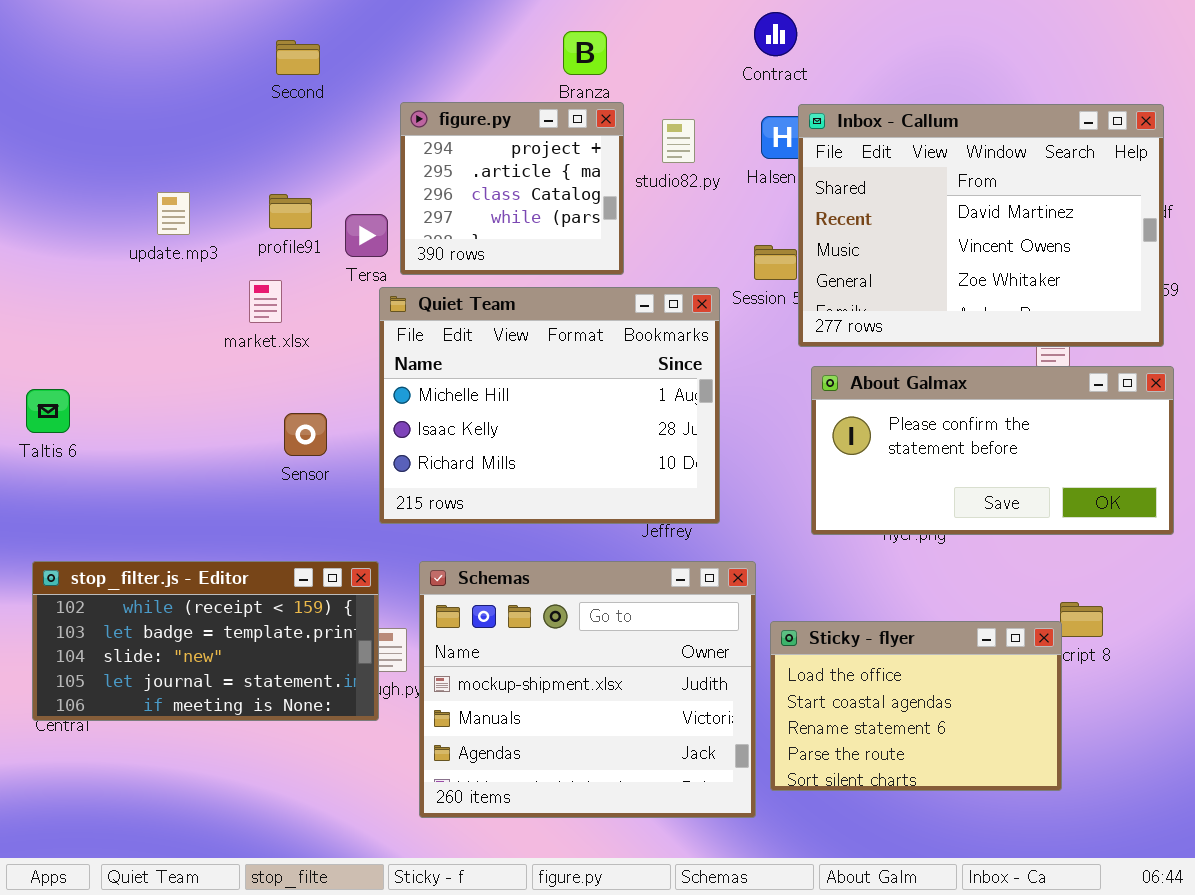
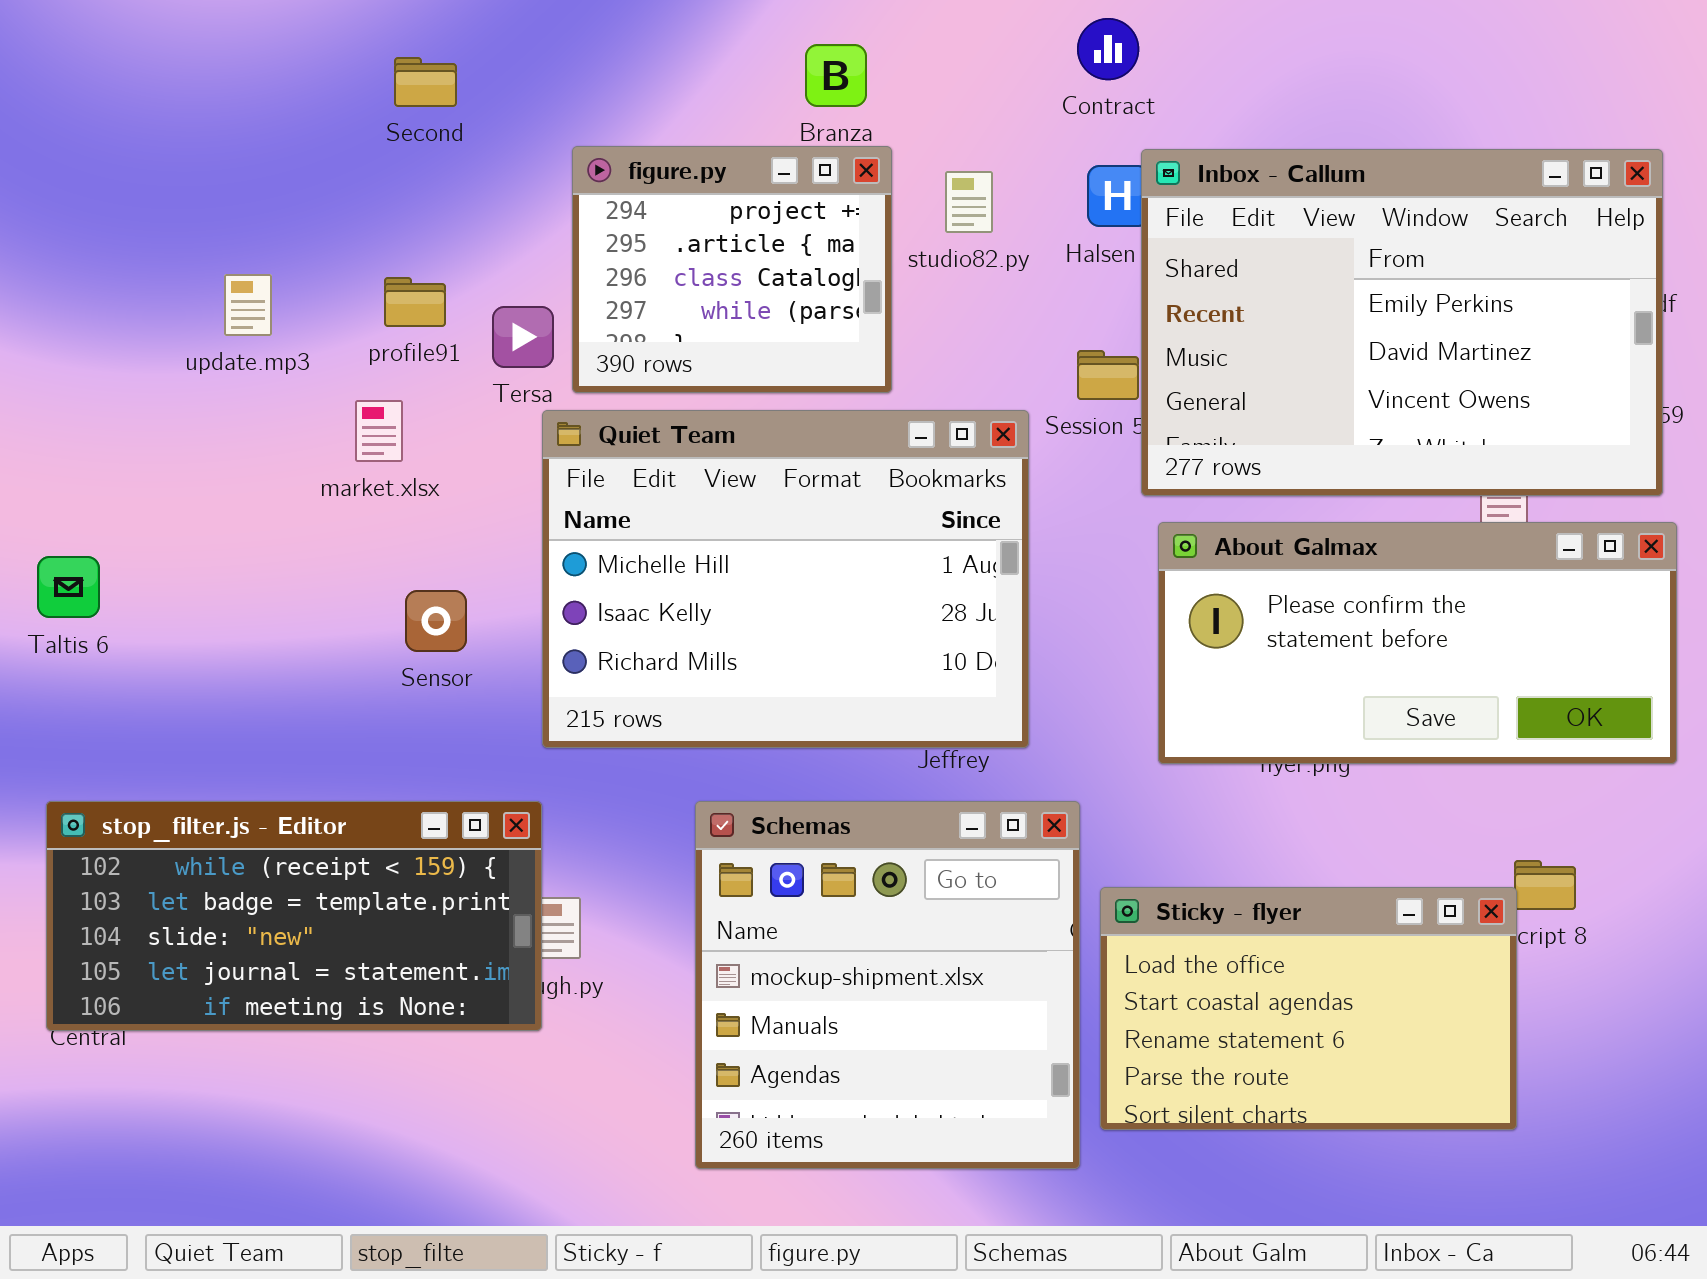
Inbox - Callum: [798,104,1164,347] -> [1141,149,1663,496], scrolled up 1 row
Schemas: [419,561,756,818] -> [695,801,1080,1169], resized

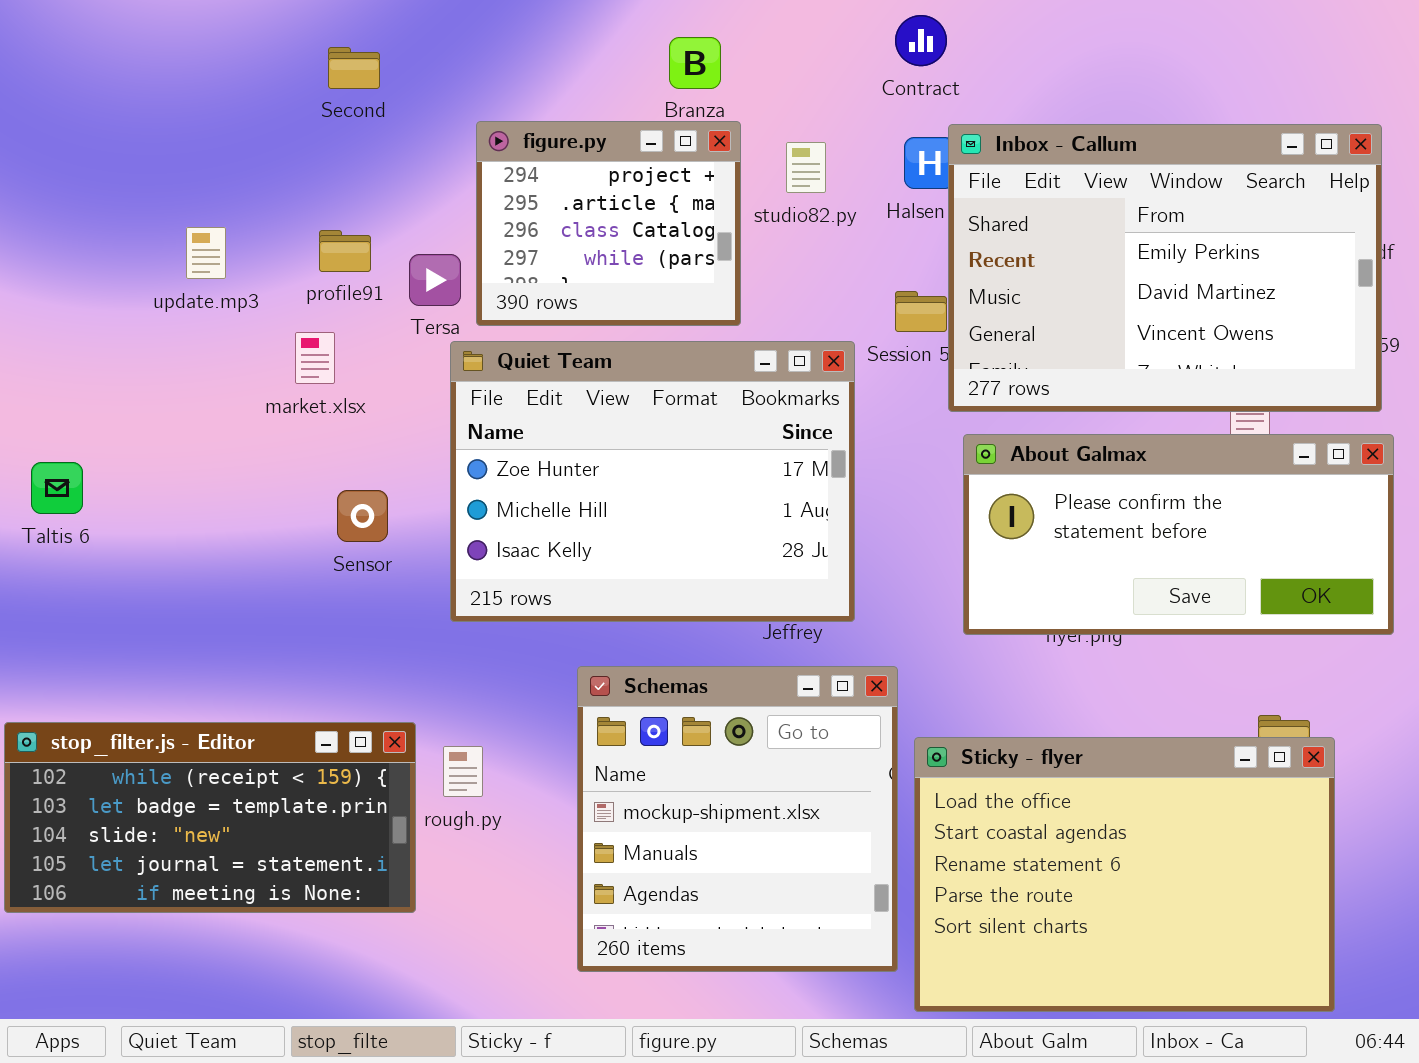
Quiet Team: [542,410,1029,748] -> [450,341,855,622], scrolled up 1 row
stop_filter.js - Editor: [46,801,542,1031] -> [4,722,416,913], moved
Sticky - flyer: [1100,887,1517,1130] -> [914,737,1335,1012], resized

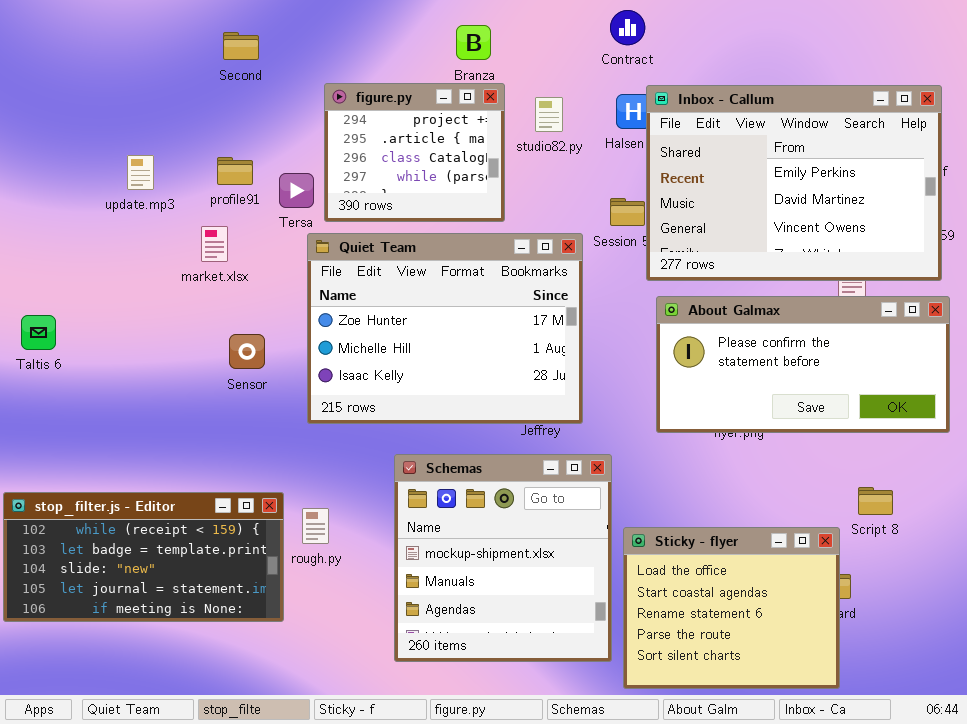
Sticky - flyer: [914,737,1335,1012] -> [623,527,840,689], resized

